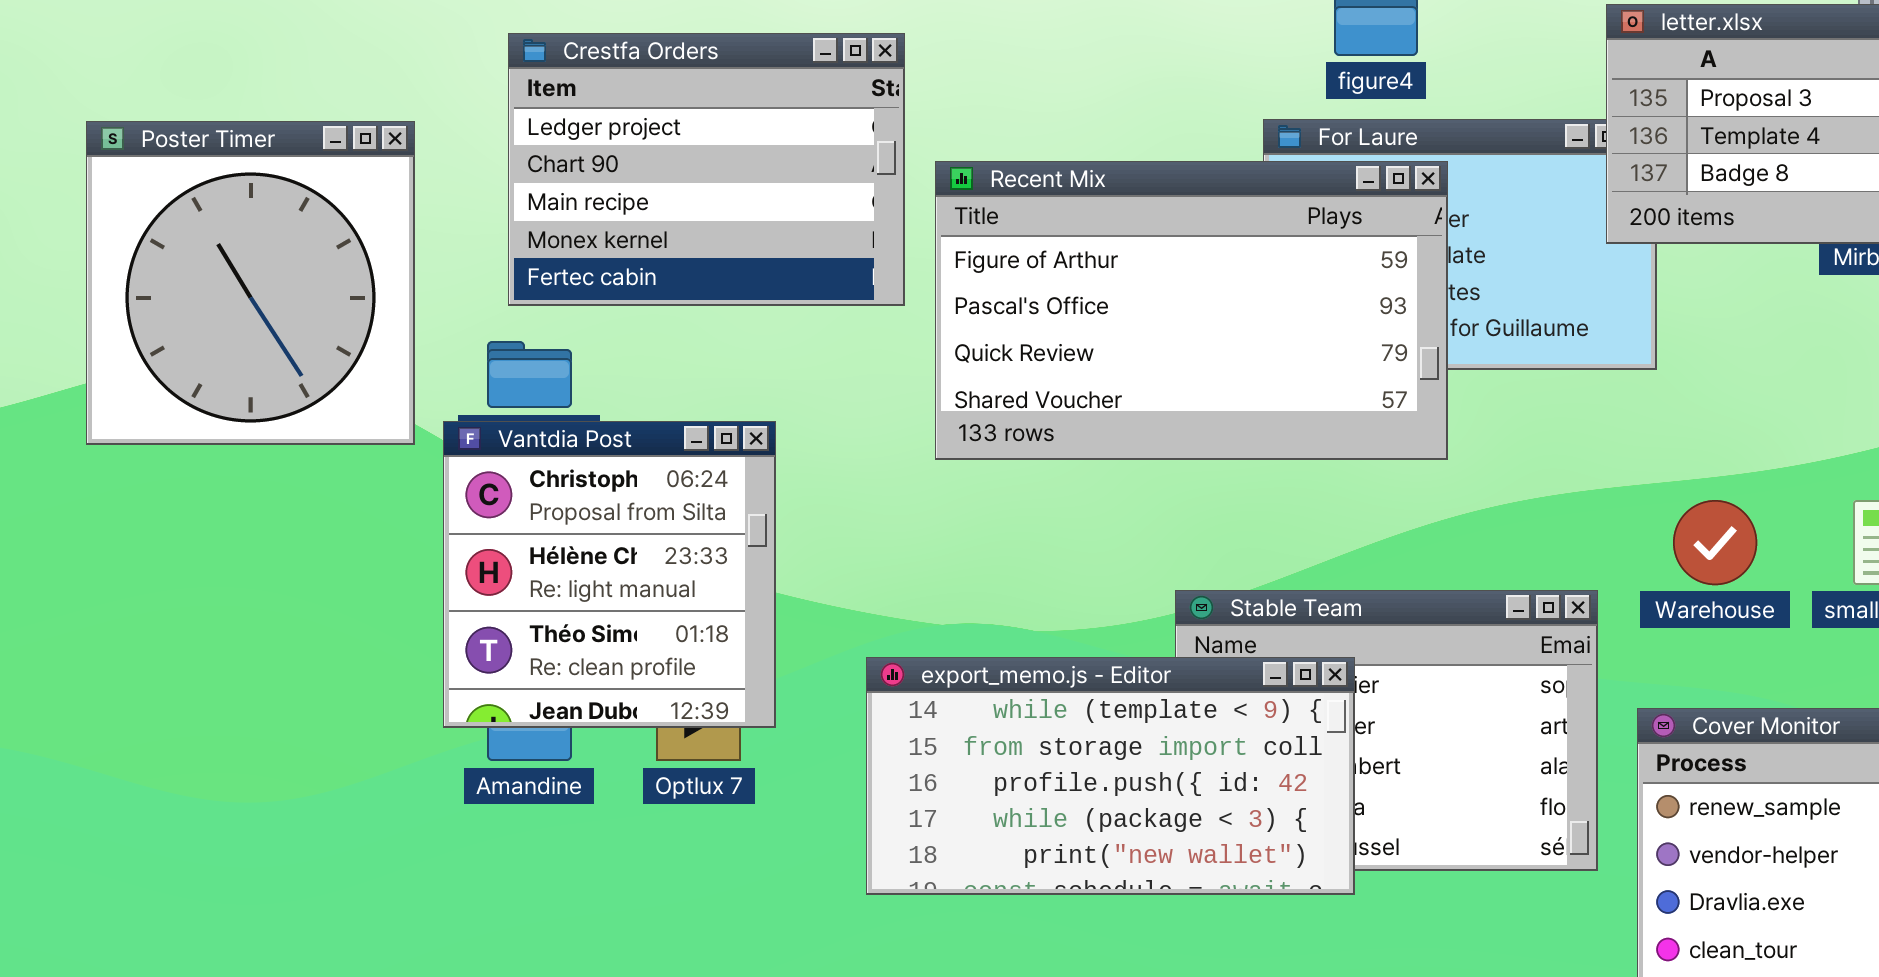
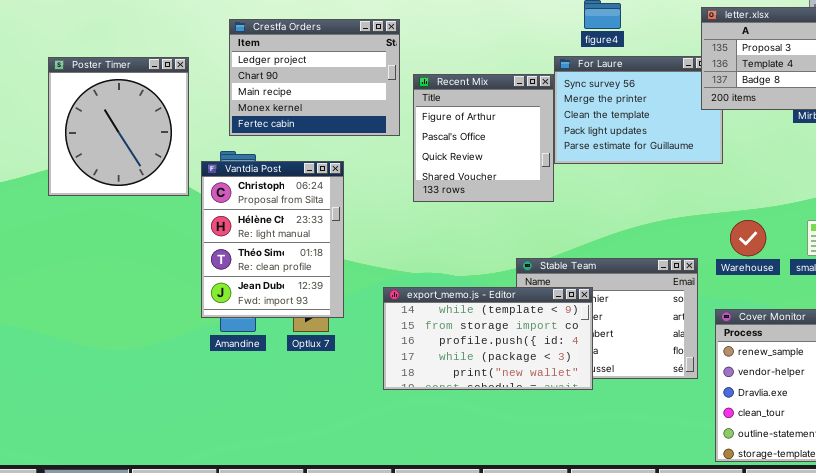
Recent Mix: [935,161,1448,460] -> [413,74,554,202], resized
Vantdia Post: [443,421,776,728] -> [201,161,344,318], resized

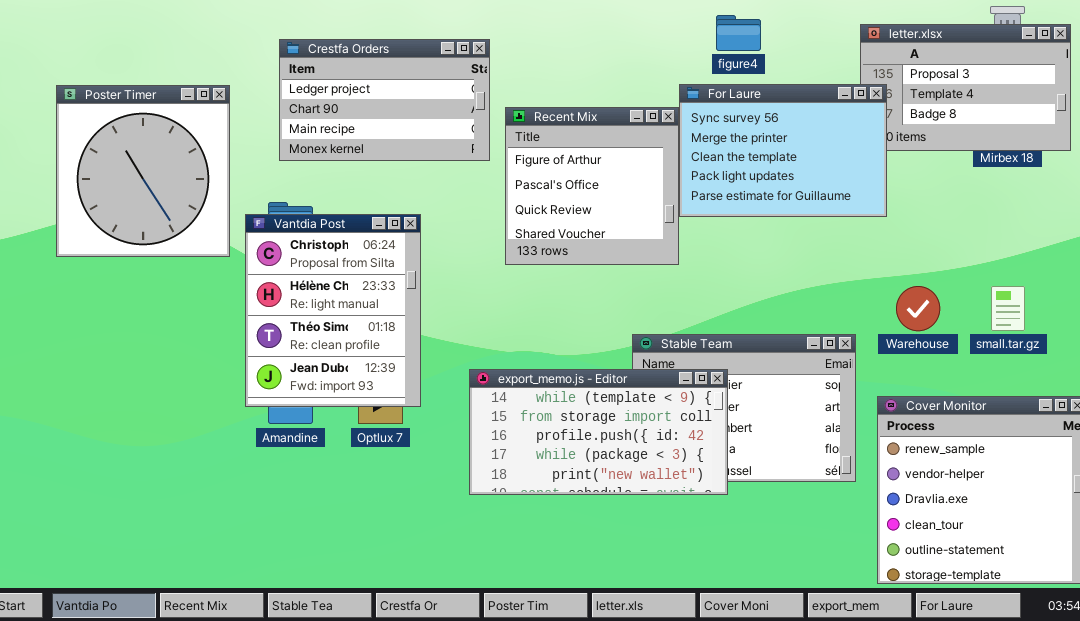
Crestfa Orders: [229,19,400,136] -> [279,39,490,161], resized
For Laure: [554,56,723,164] -> [679,84,887,217], raised

